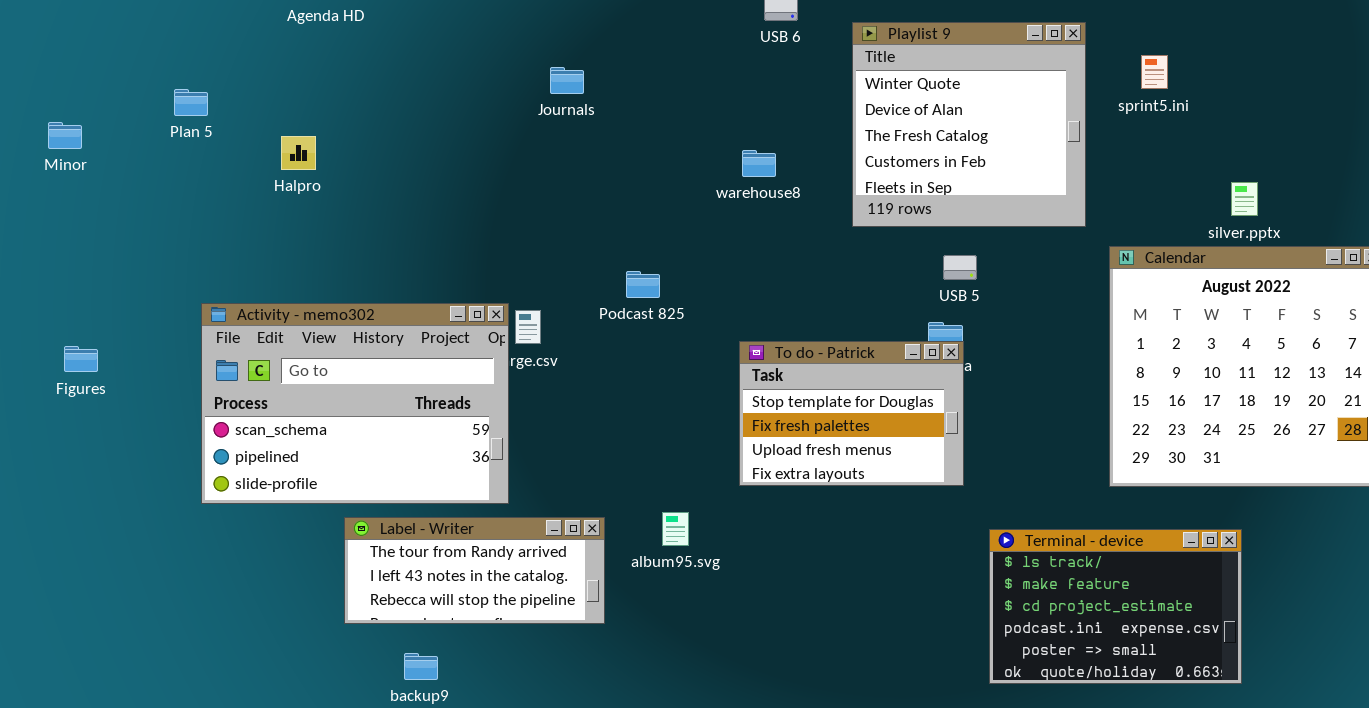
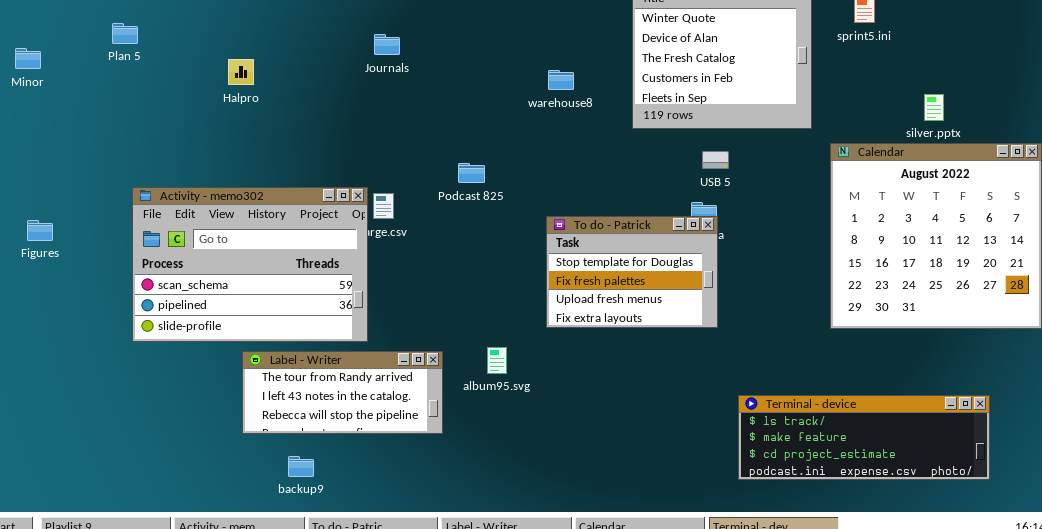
Journals: [550,67,584,94] -> [374,34,400,55], moved
Halpro: [281,136,316,170] -> [228,59,254,85], moved
Terminal - device: [989,529,1242,684] -> [738,395,990,480], resized

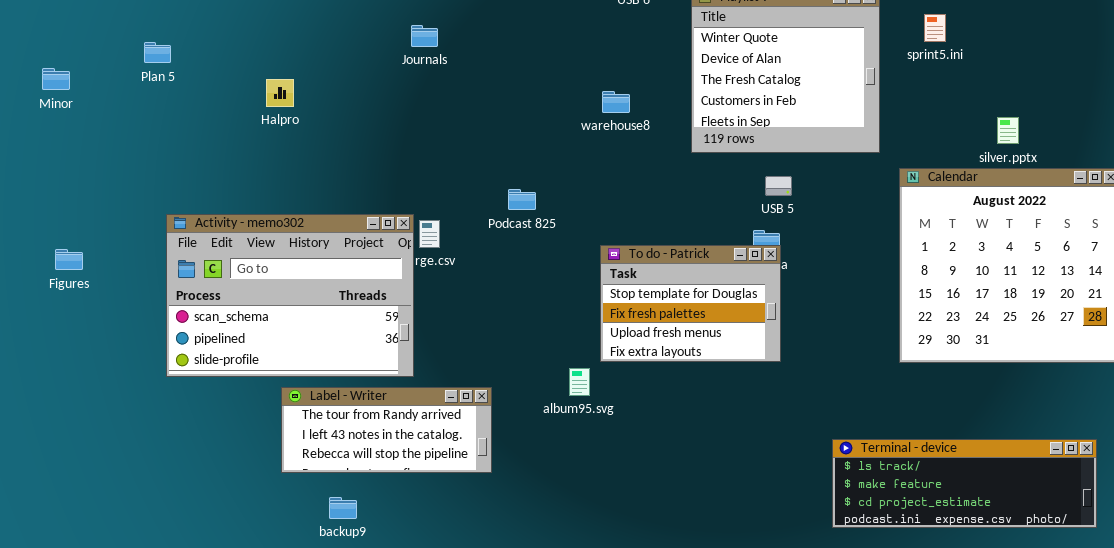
Journals: [374,34,400,55] -> [411,25,438,47], moved
album95.svg: [487,347,507,374] -> [569,368,590,396], moved
Terminal - device: [738,395,990,480] -> [832,439,1097,528], moved

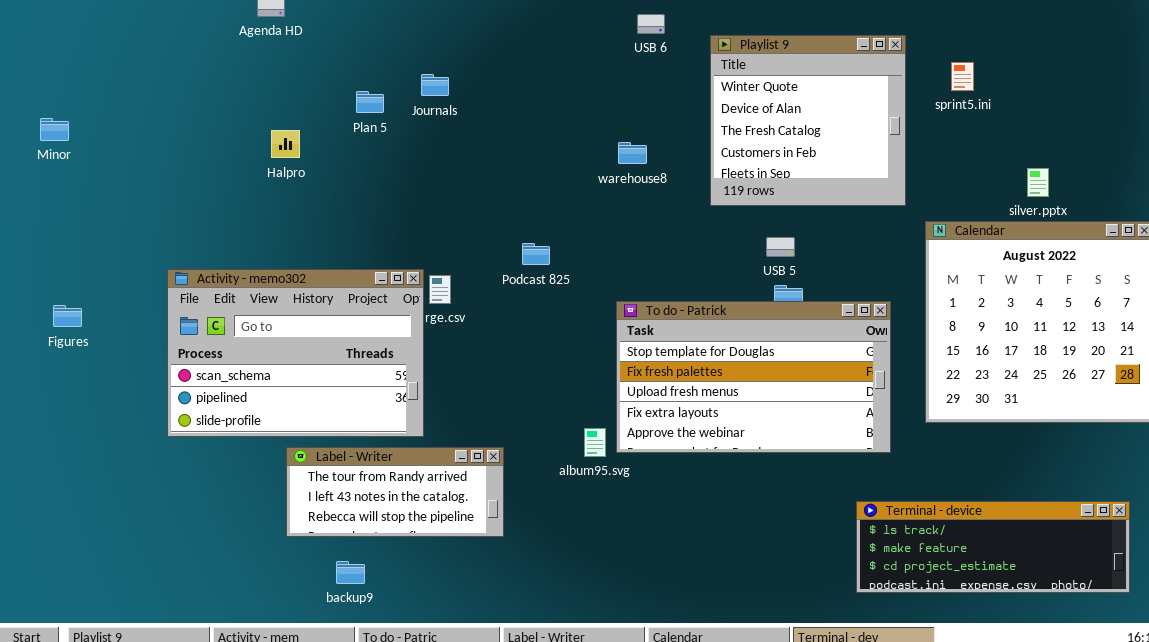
Plan 5: [144,42,171,63] -> [356,91,384,113], moved
USB 5: [765,176,792,196] -> [766,237,795,257], moved
To do - Patrick: [600,245,781,362] -> [616,301,891,453], resized

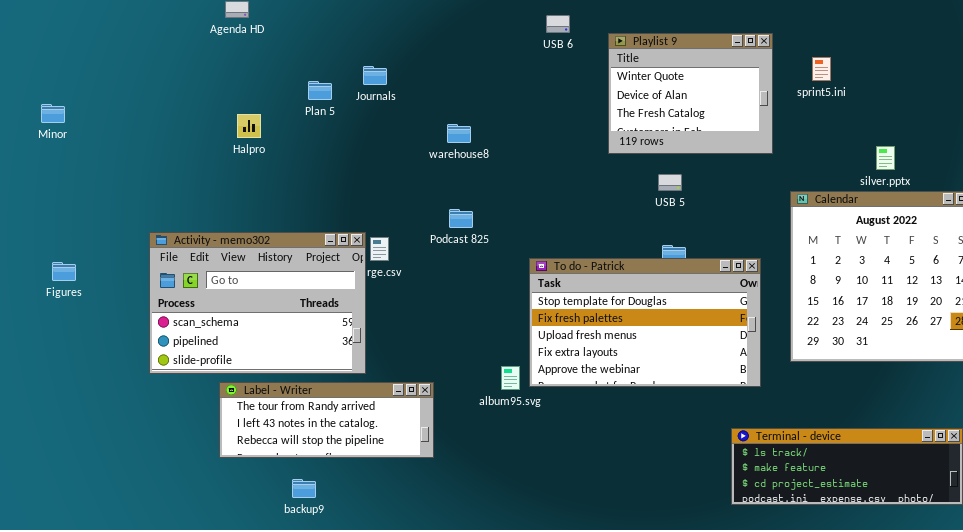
Playlist 9: [710,35,906,206] -> [608,33,773,154], resized
warehouse8: [618,142,647,164] -> [447,124,471,143], moved
USB 5: [766,237,795,257] -> [658,174,682,191], moved
Label - Writer: [286,447,504,537] -> [219,382,434,458], resized

